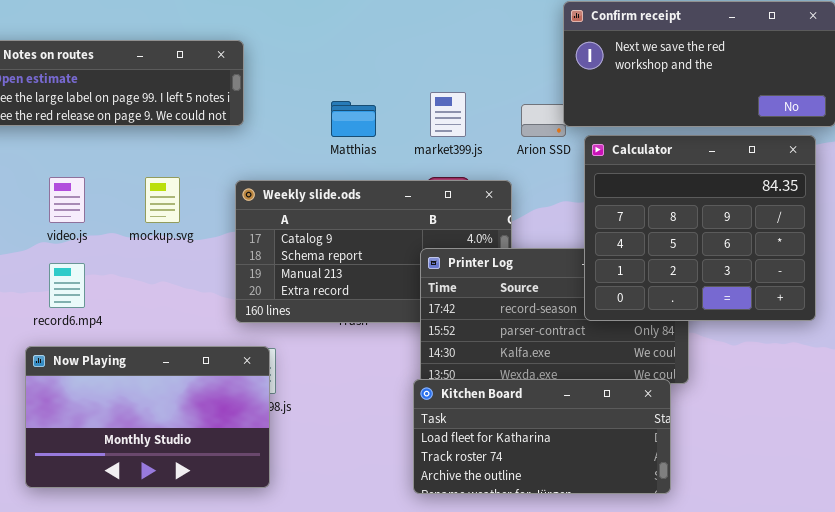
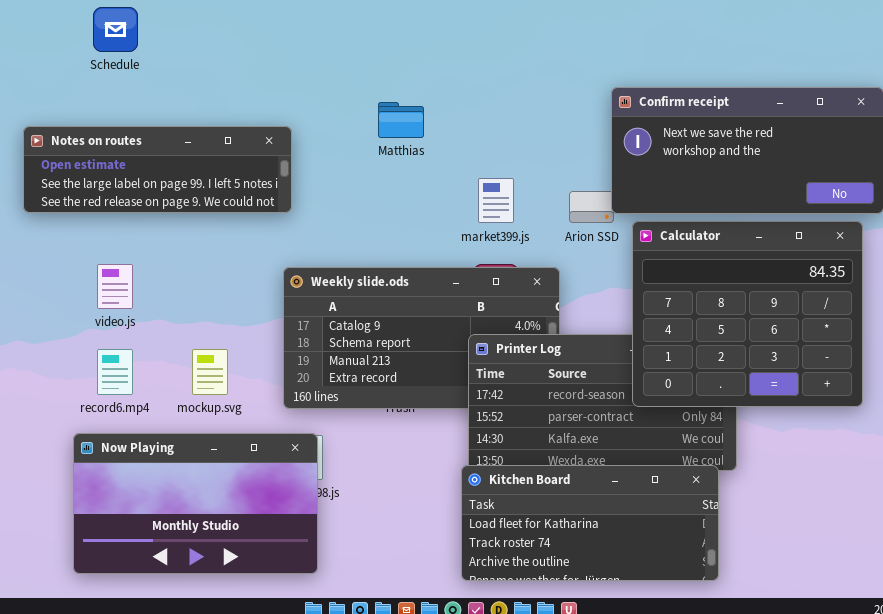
Matthias: [331,101,376,137] -> [378,102,424,138], moved
mockup.svg: [145,177,180,223] -> [192,349,228,395], moved

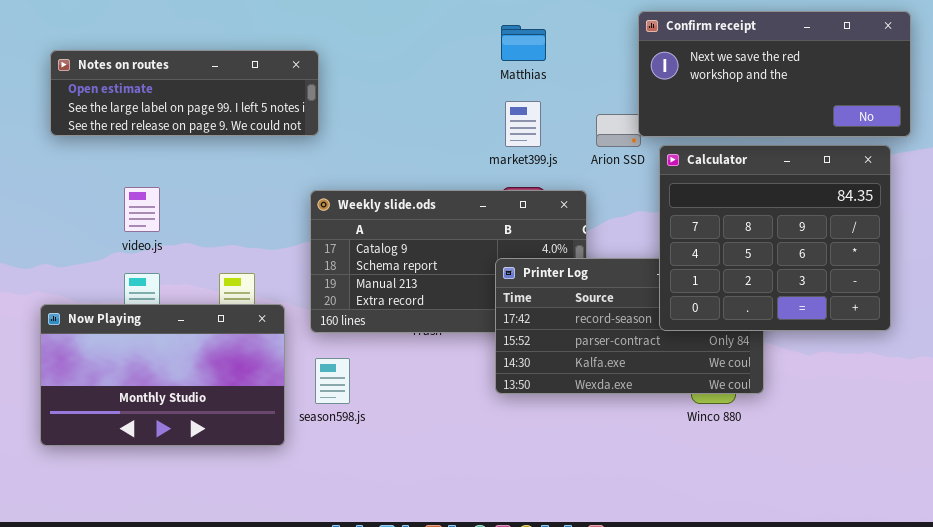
Matthias: [378,102,424,138] -> [501,25,546,61], moved
Now Playing: [73,433,318,574] -> [40,304,285,446], moved
Kitchen Board: [461,465,719,581] -> none, closed

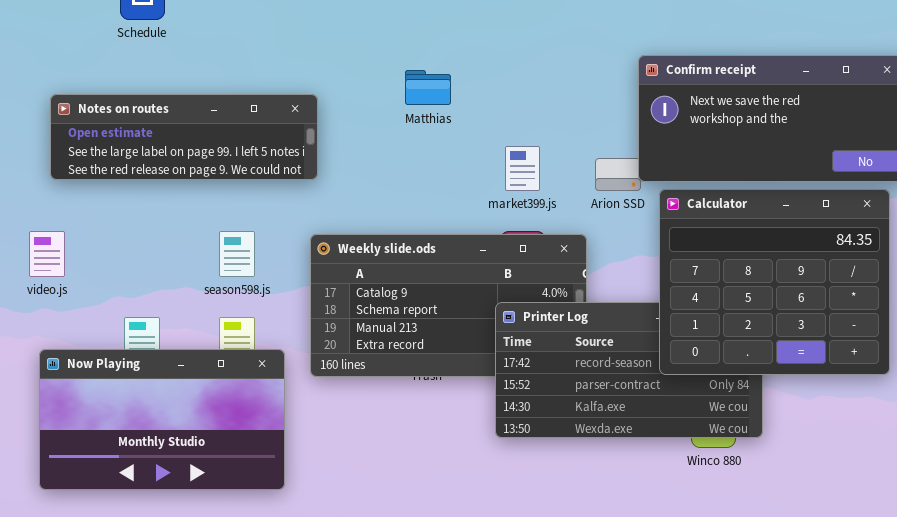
Matthias: [501,25,546,61] -> [405,70,451,105], moved
video.js: [124,187,160,232] -> [29,231,65,277], moved
season598.js: [315,358,350,404] -> [219,231,255,277], moved

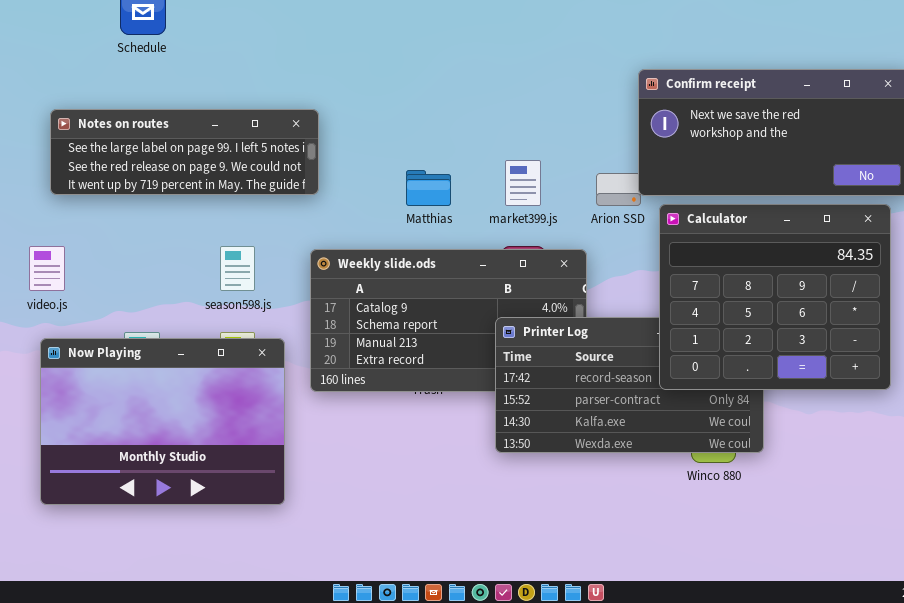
Matthias: [405,70,451,105] -> [406,170,451,206], moved
Notes on routes: [50,94,318,180] -> [50,109,319,195], scrolled down 1 row
Now Playing: [39,349,285,490] -> [40,338,285,505], resized

